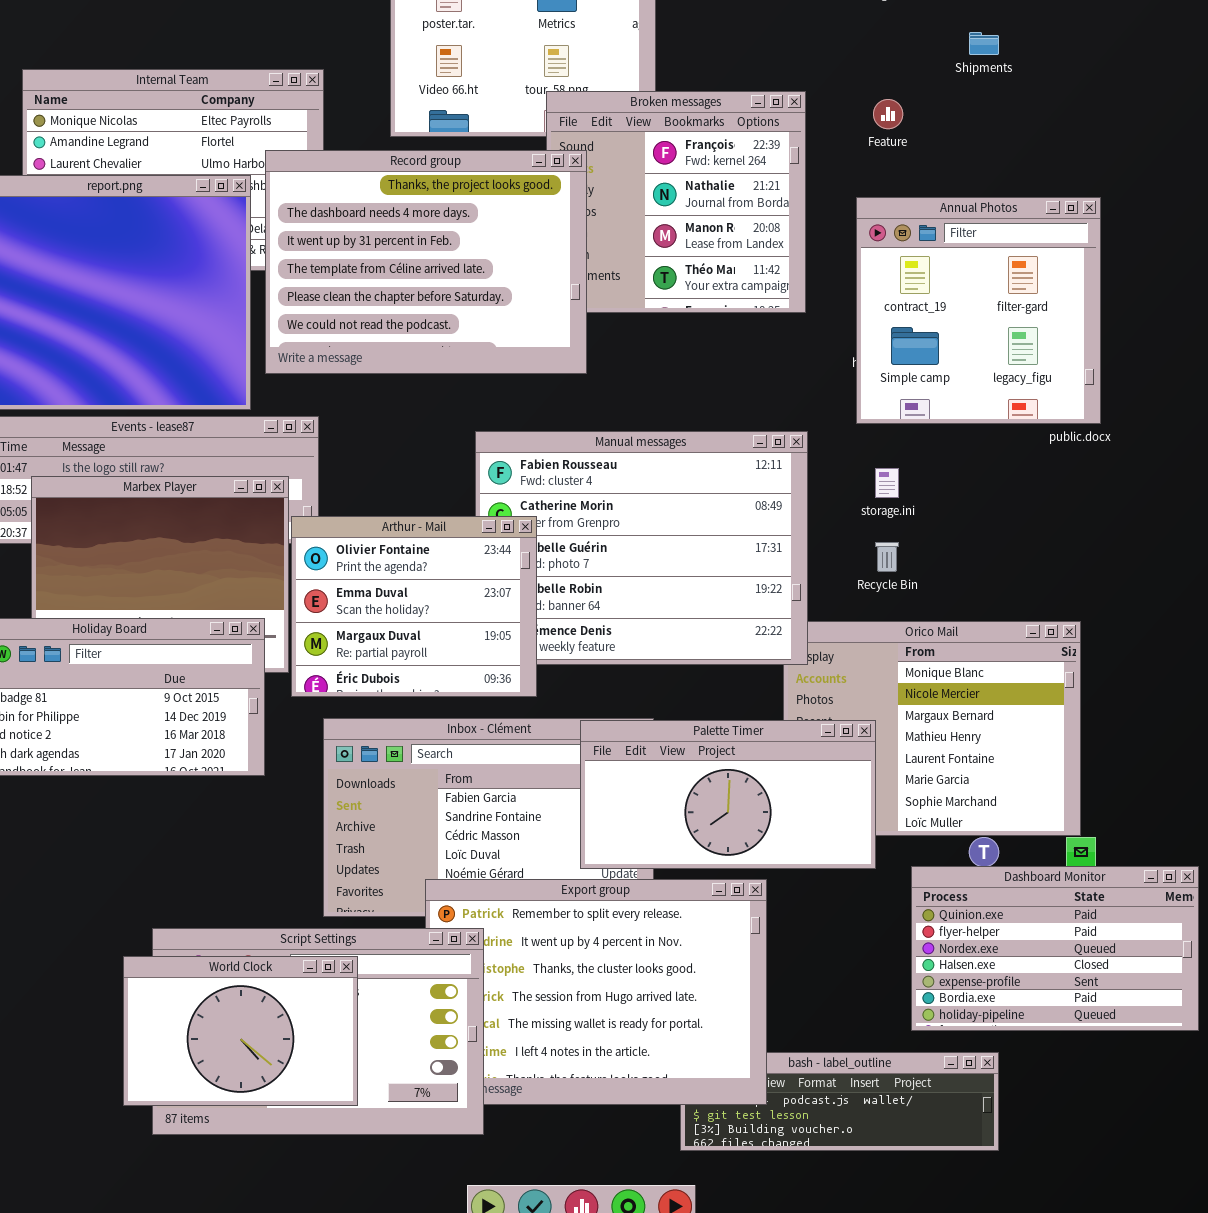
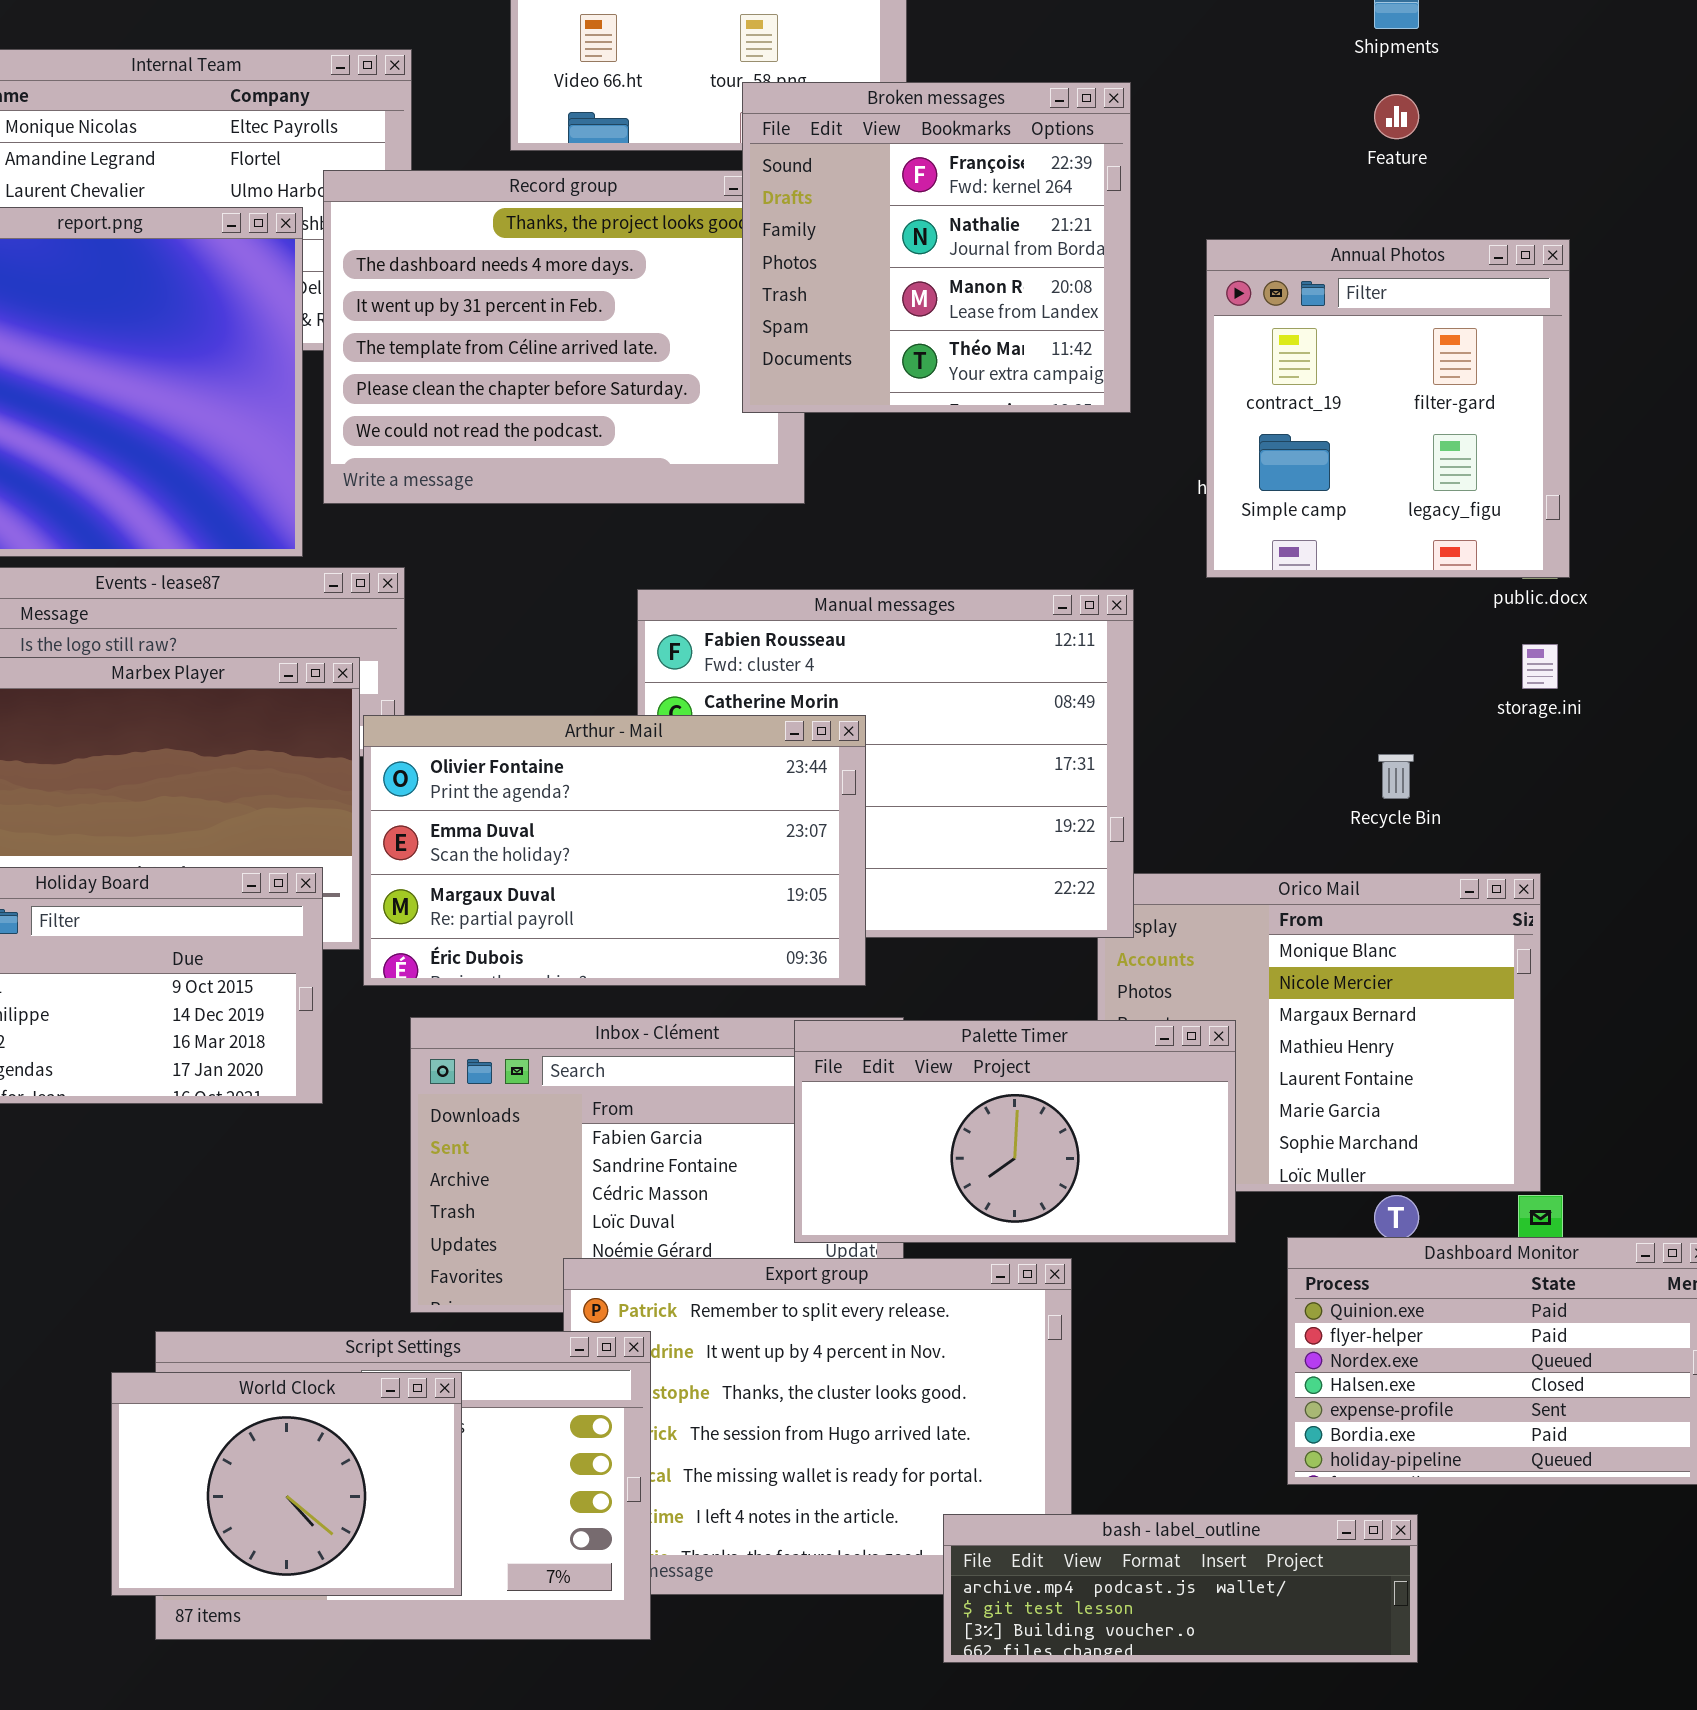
Broken messages: [546,91,806,313] -> [742,82,1131,413], raised
Feature: [873,99,903,129] -> [1374,94,1419,139], moved
storage.ini: [875,468,899,498] -> [1522,644,1558,689], moved
Arthur - Mail: [291,516,537,697] -> [363,715,866,986], resized
Recycle Bin: [875,542,899,572] -> [1378,754,1414,799], moved
bash - label_outline: [680,1052,999,1151] -> [943,1514,1418,1663], raised

